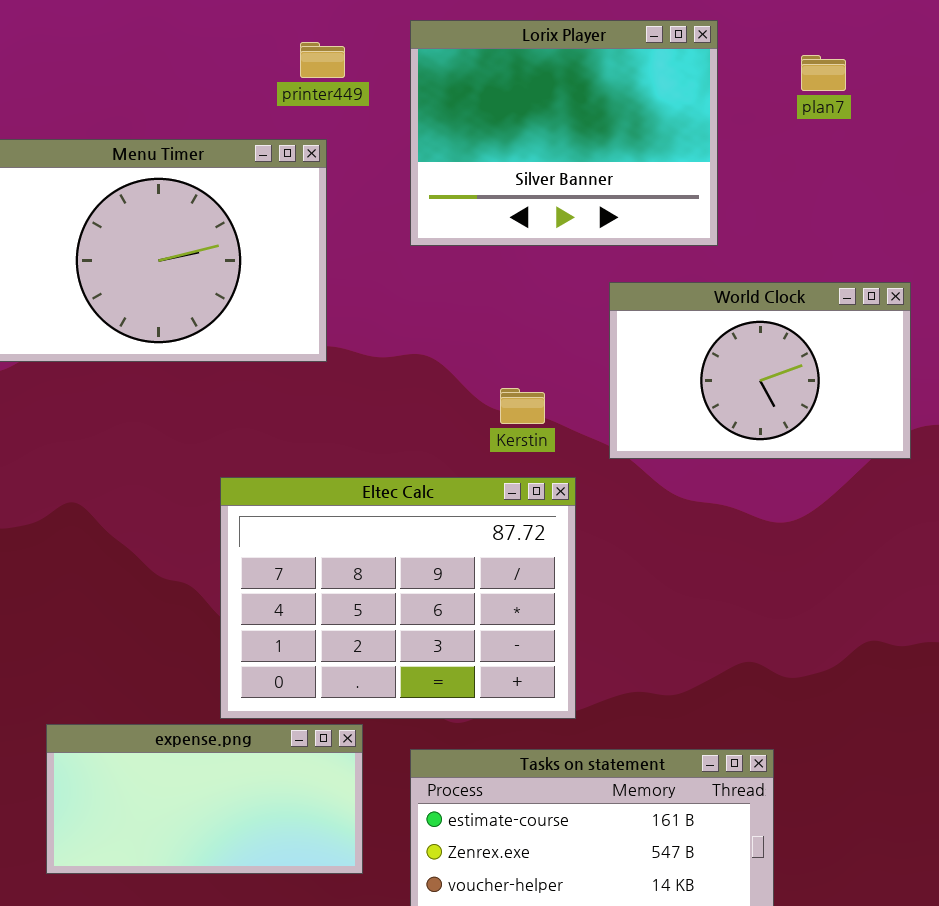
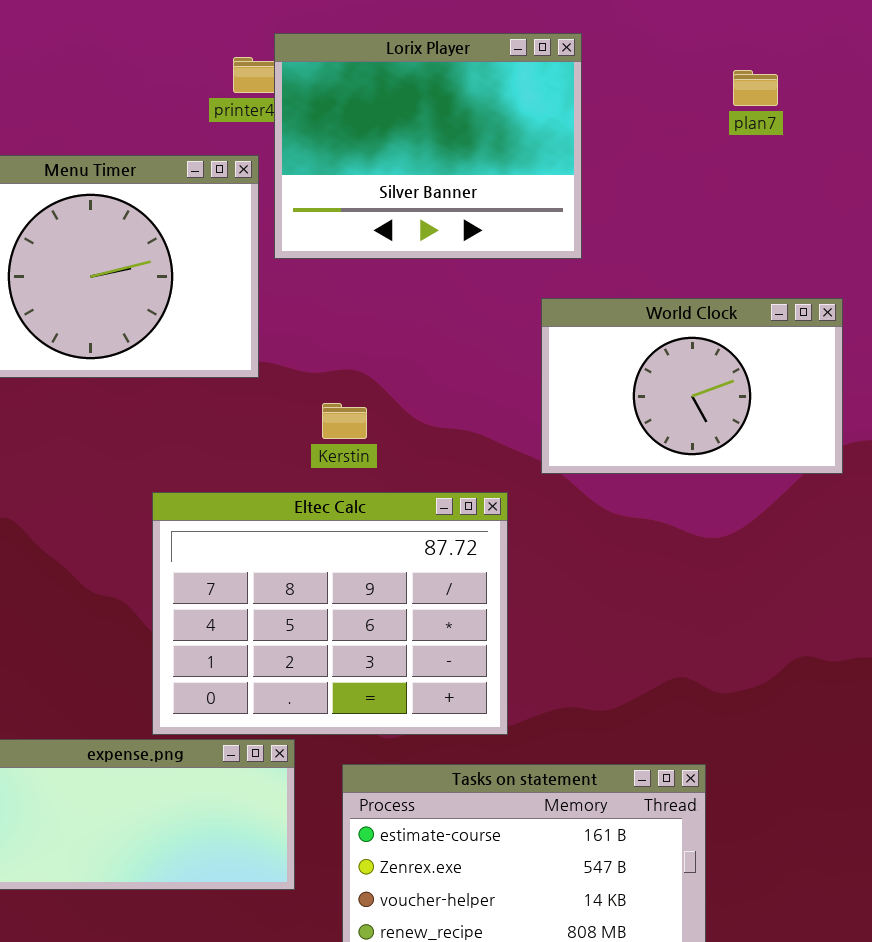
Lorix Player: [410,20,718,246] -> [274,33,582,259], moved
Kerstin: [500,388,545,424] -> [322,403,367,439], moved

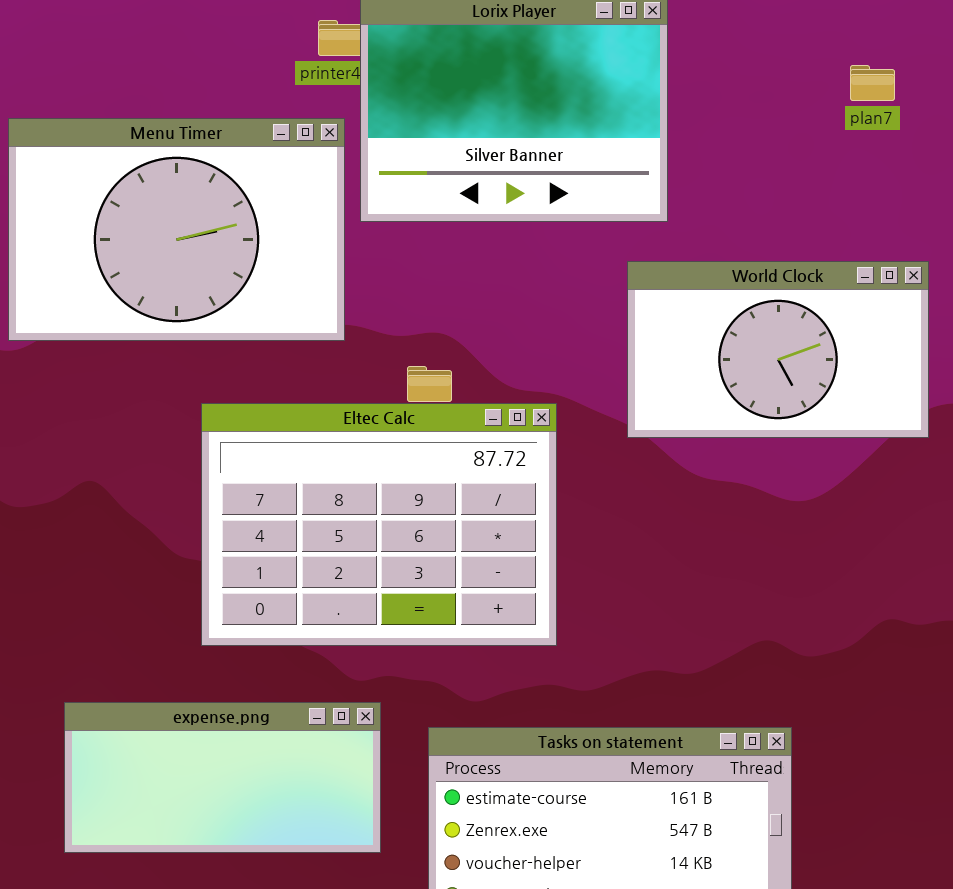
plan7: [733,70,778,106] -> [850,65,895,101], moved
Eltec Calc: [152,492,508,735] -> [201,403,557,646], moved

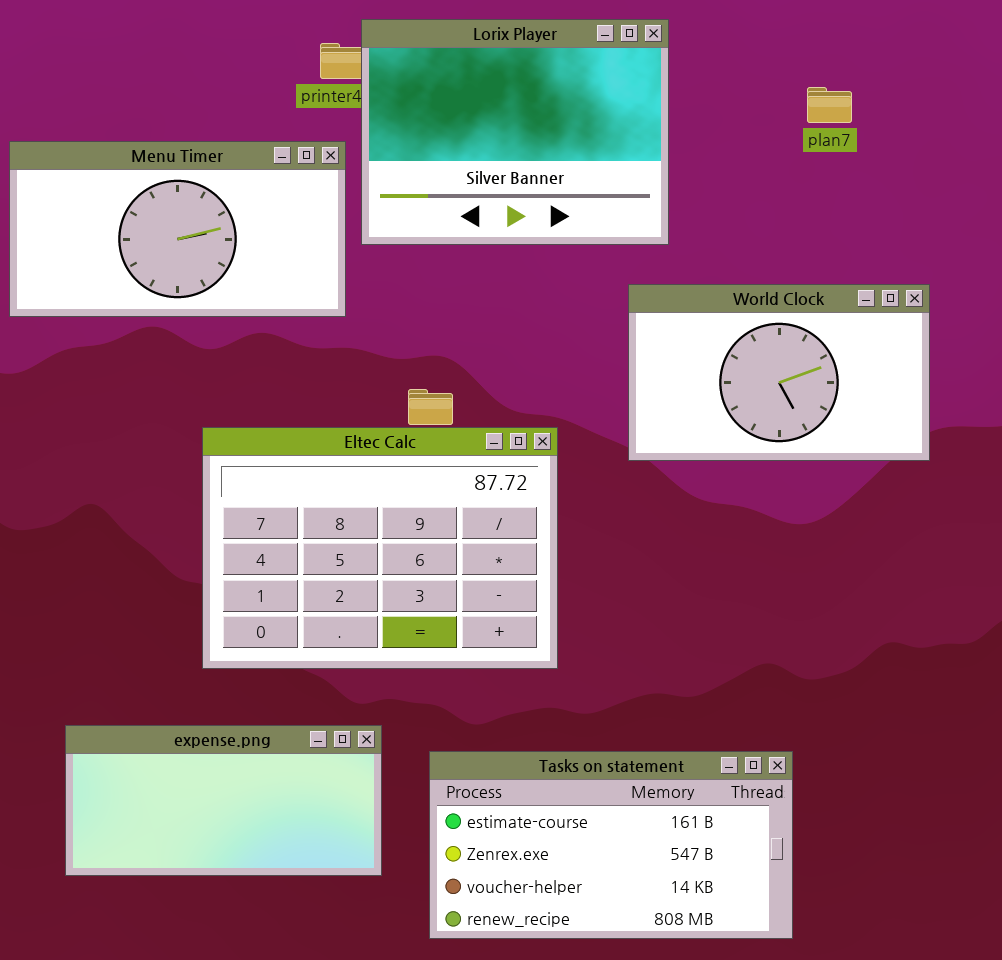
plan7: [850,65,895,101] -> [807,87,852,123], moved
Menu Timer: [8,118,345,341] -> [9,141,346,317], resized

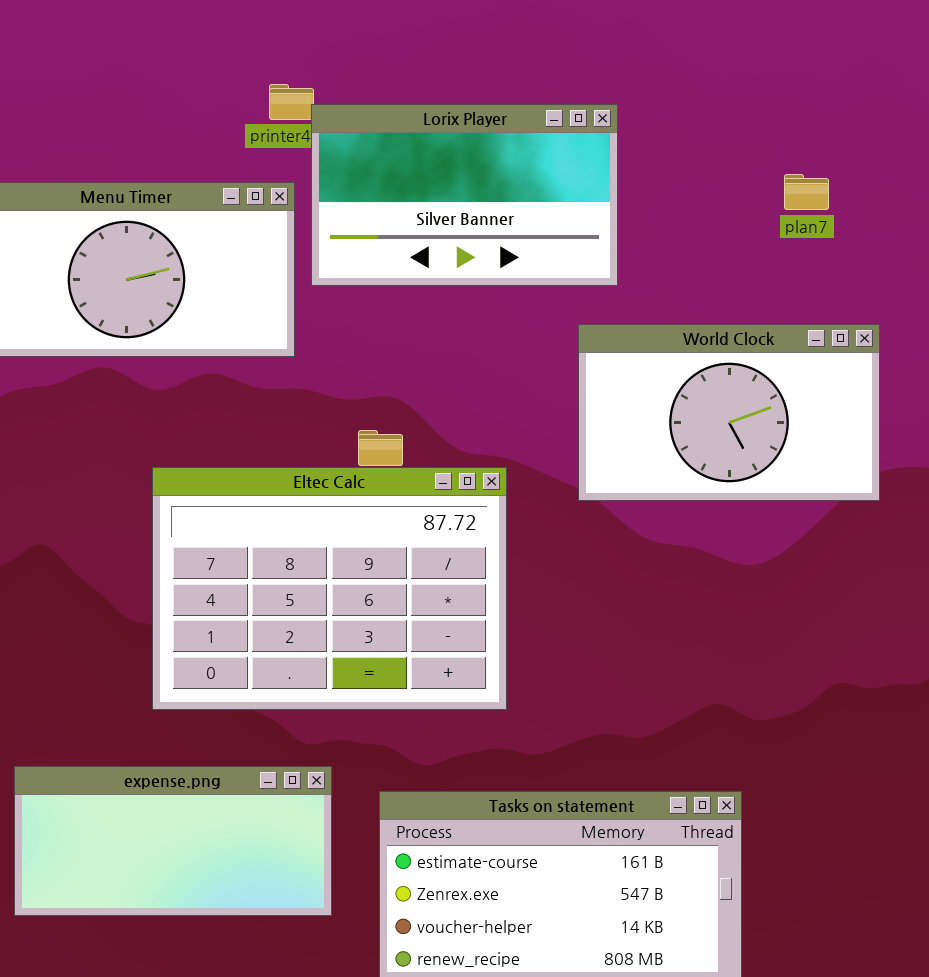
Lorix Player: [361,19,669,245] -> [311,104,618,286], resized
plan7: [807,87,852,123] -> [784,174,829,210], moved

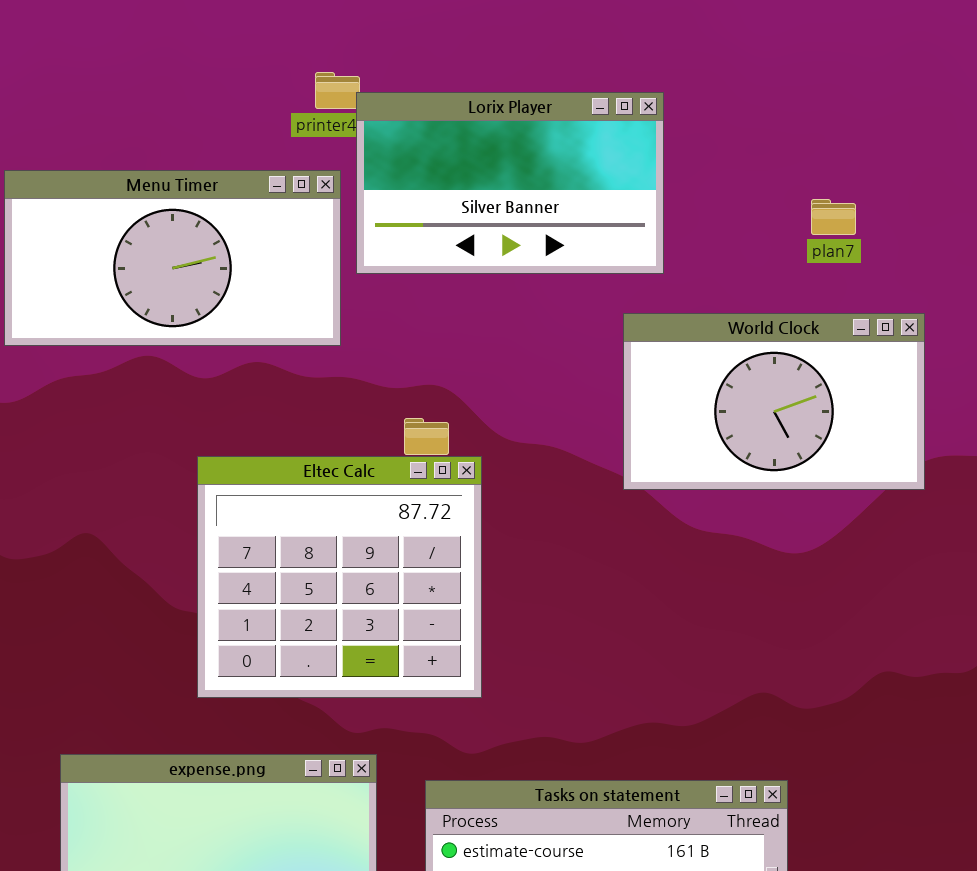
plan7: [784,174,829,210] -> [811,199,856,235], moved
Eltec Calc: [152,467,507,710] -> [197,456,482,698], resized

